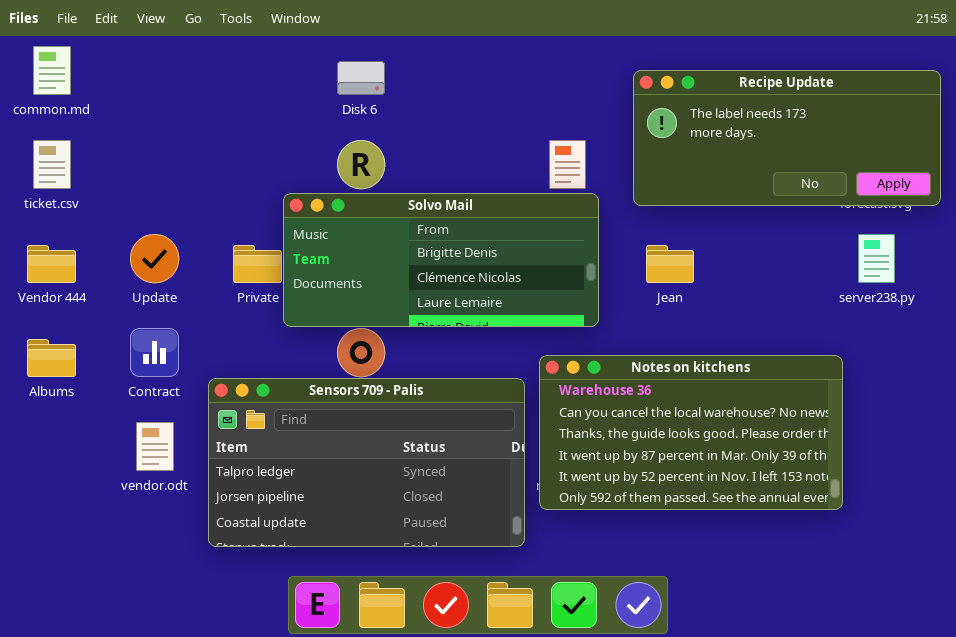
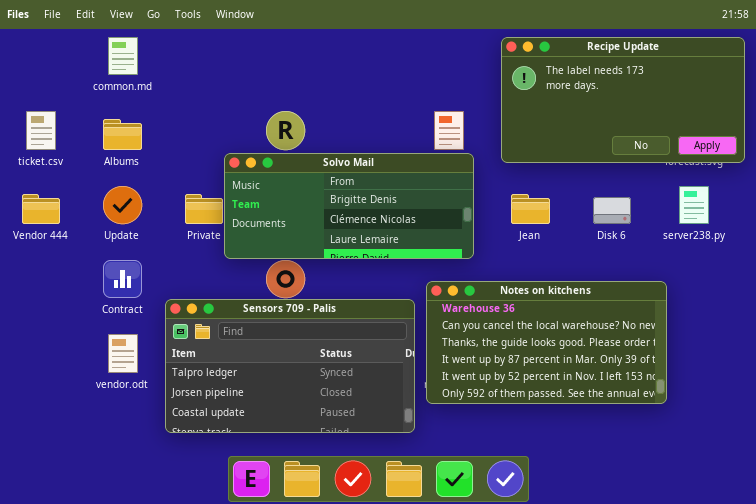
common.md: [33,46,71,95] -> [108,37,138,75], moved
Disk 6: [337,61,385,95] -> [593,197,631,224], moved
Recipe Update: [633,70,941,206] -> [501,37,745,163], resized
Albums: [27,339,76,377] -> [103,119,142,150], moved

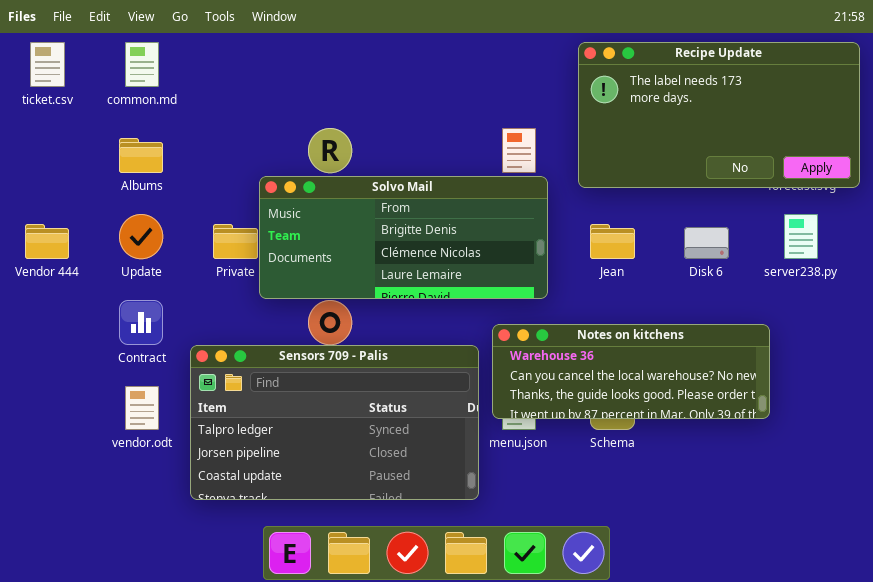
ticket.csv: [26,111,56,150] -> [30,42,65,87], moved
Notes on kitchens: [426,281,667,404] -> [492,324,770,419], resized

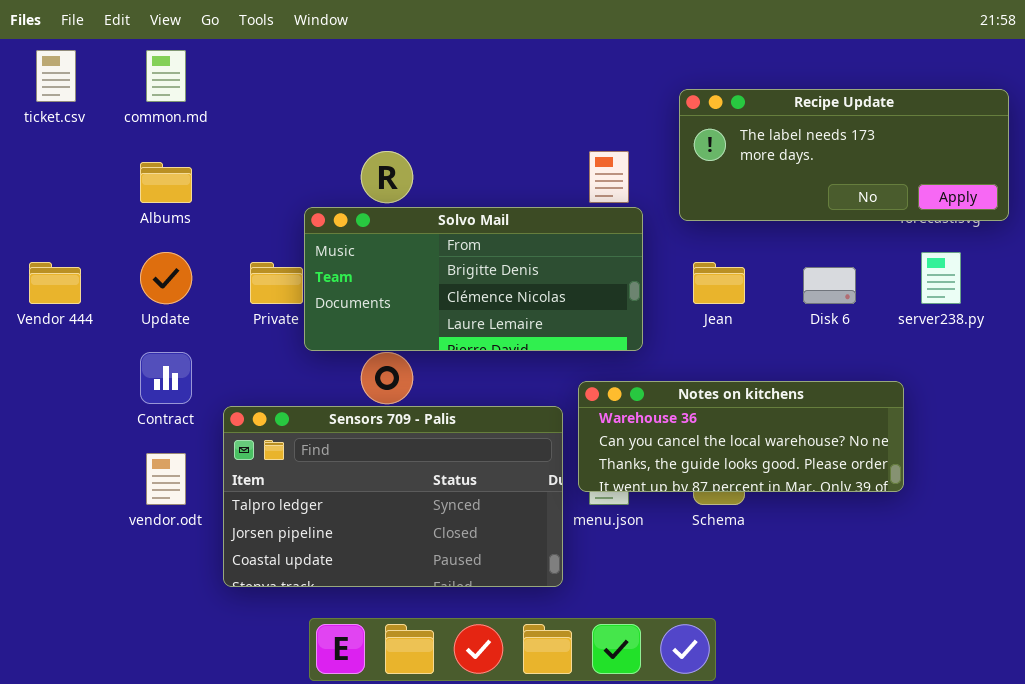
Recipe Update: [578,42,860,188] -> [679,89,1009,221], resized

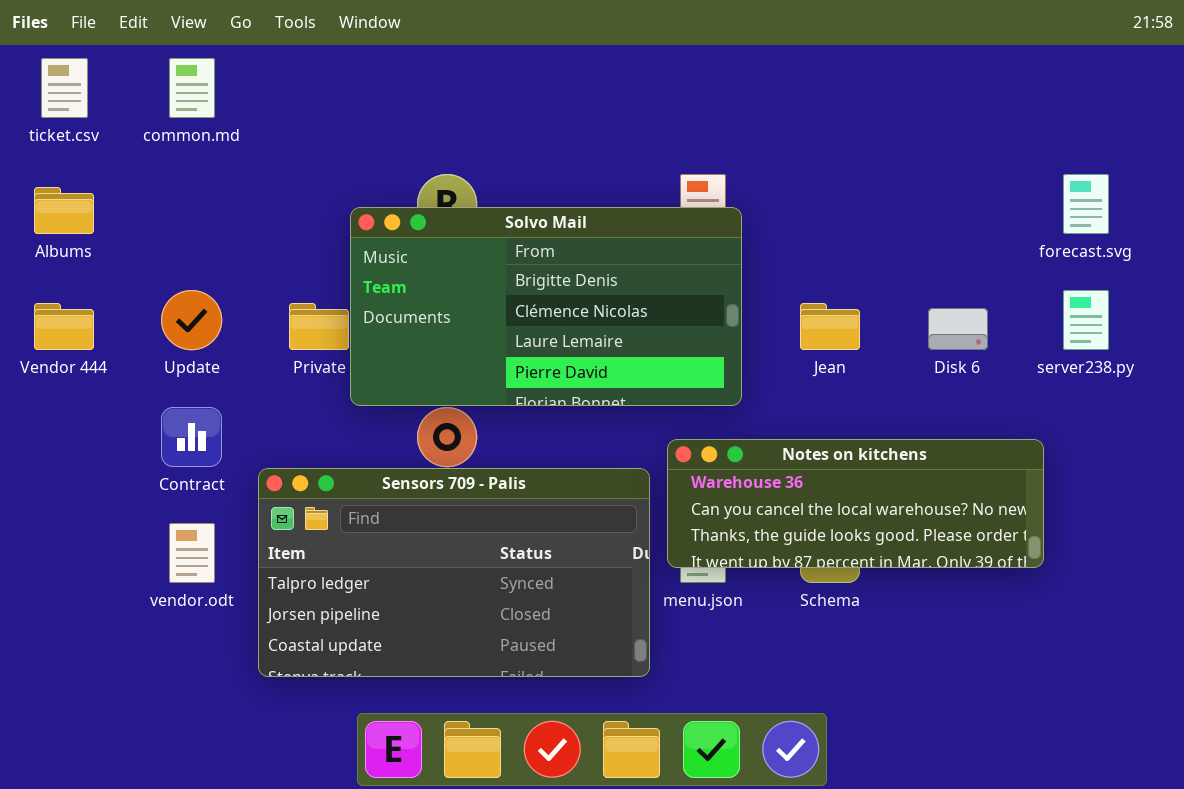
Recipe Update: [679,89,1009,221] -> none, closed
Albums: [140,162,192,203] -> [34,187,94,234], moved
Solvo Mail: [304,207,643,351] -> [350,207,742,406], resized

